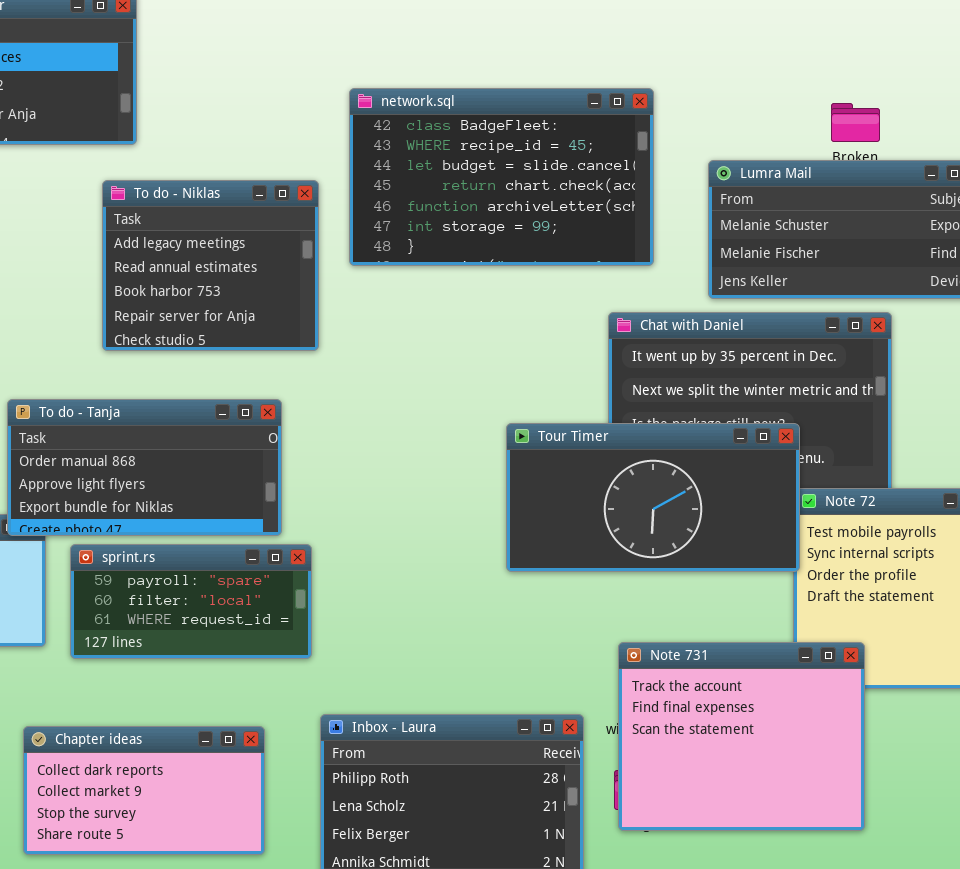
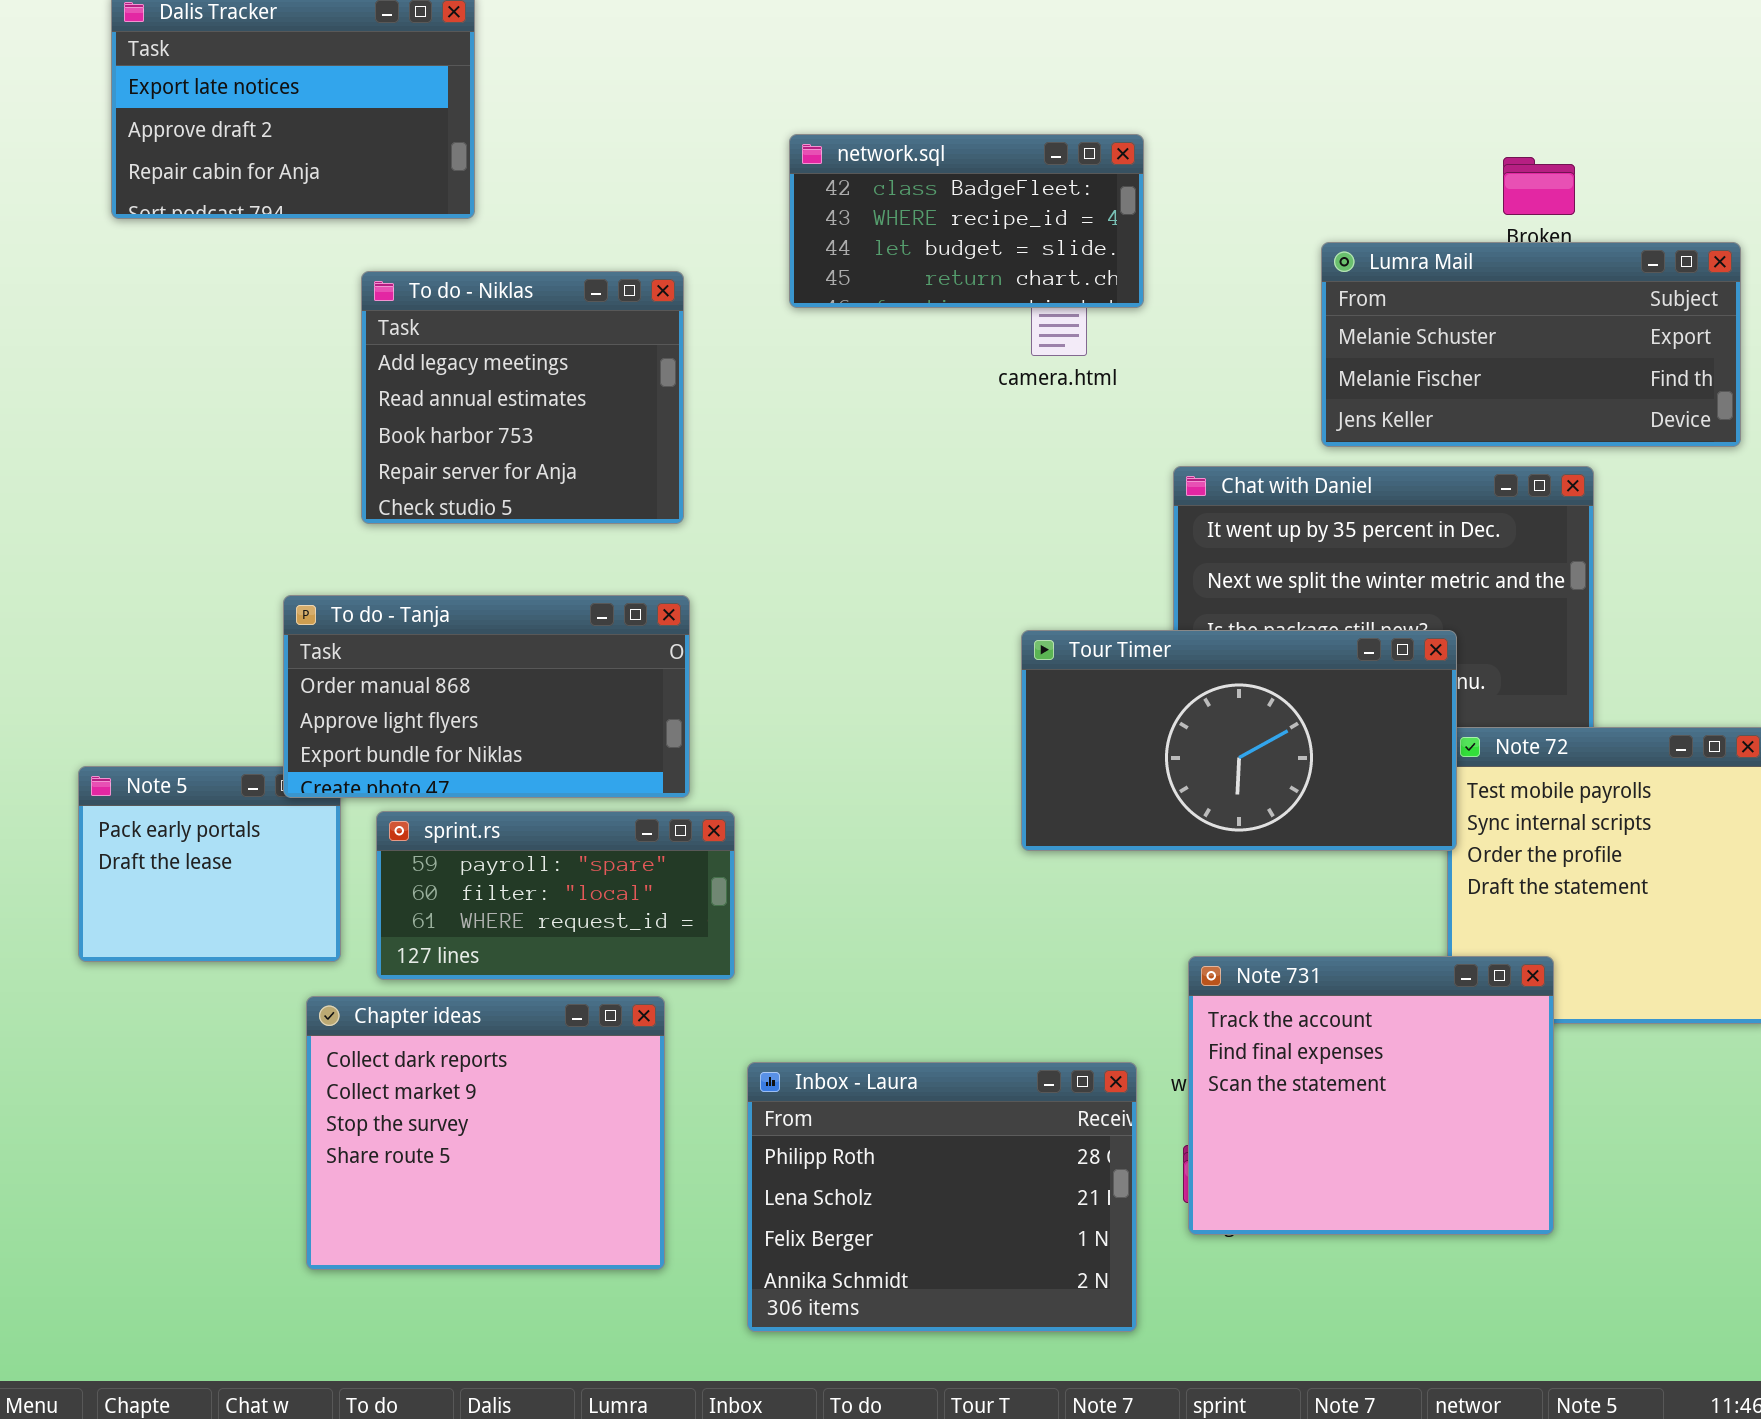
network.sql: [349,88,654,266] -> [789,134,1144,308], resized
To do - Niklas: [102,180,319,351] -> [361,271,684,524], moved
Chapter ideas: [23,726,265,855] -> [306,996,665,1270], resized

